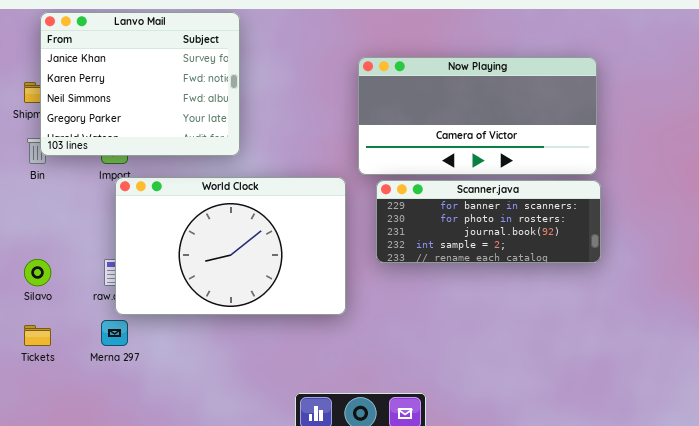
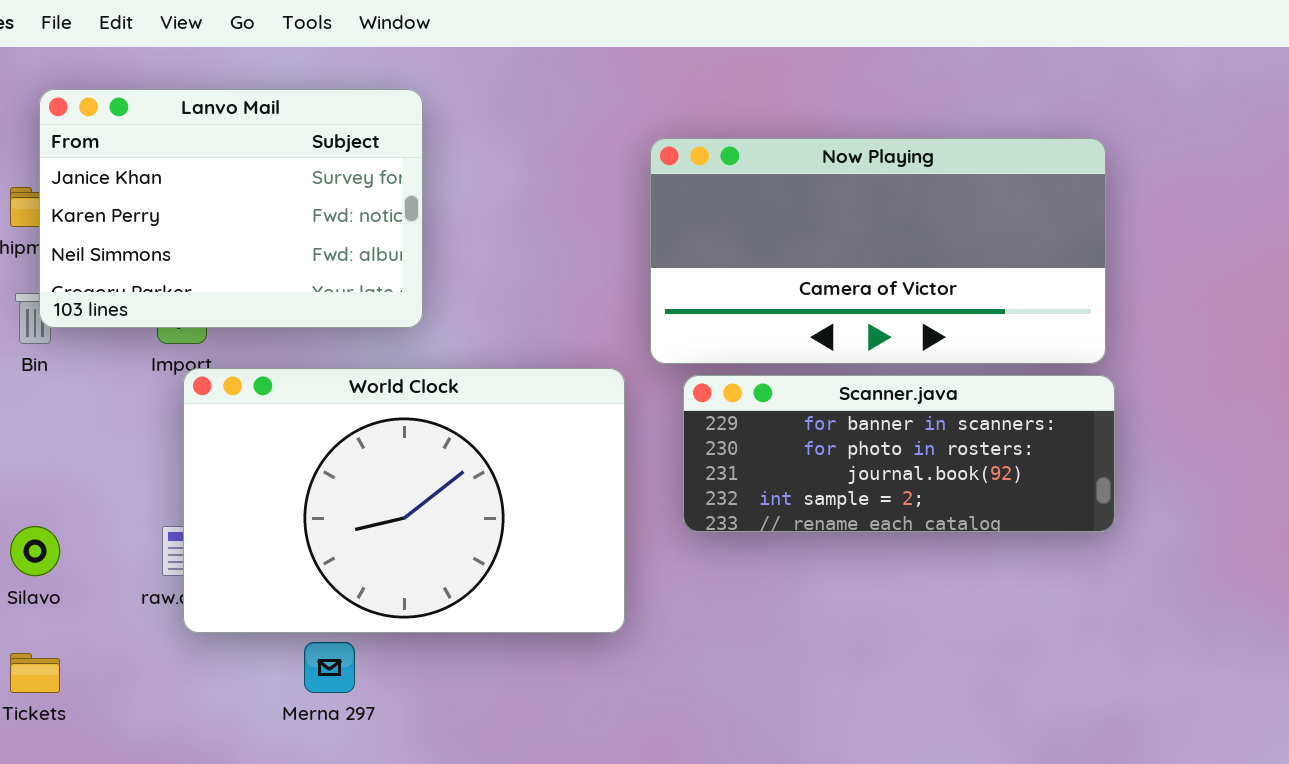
Lanvo Mail: [40,12,240,156] -> [39,89,423,328], resized
Merna 297: [101,320,128,346] -> [304,642,355,693], moved

